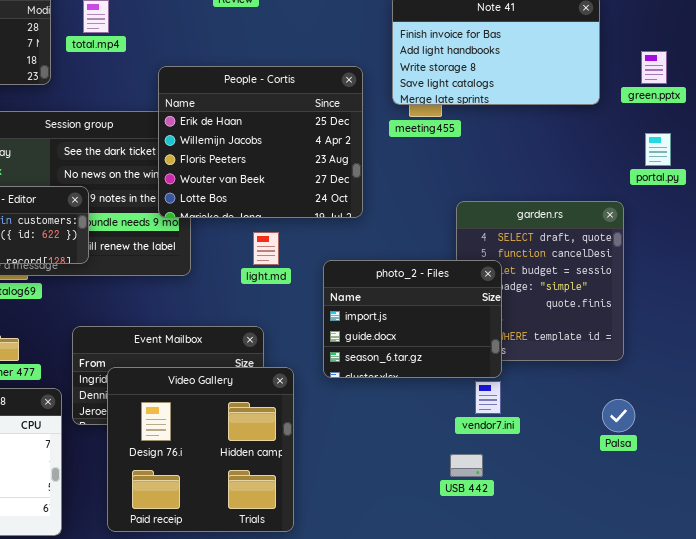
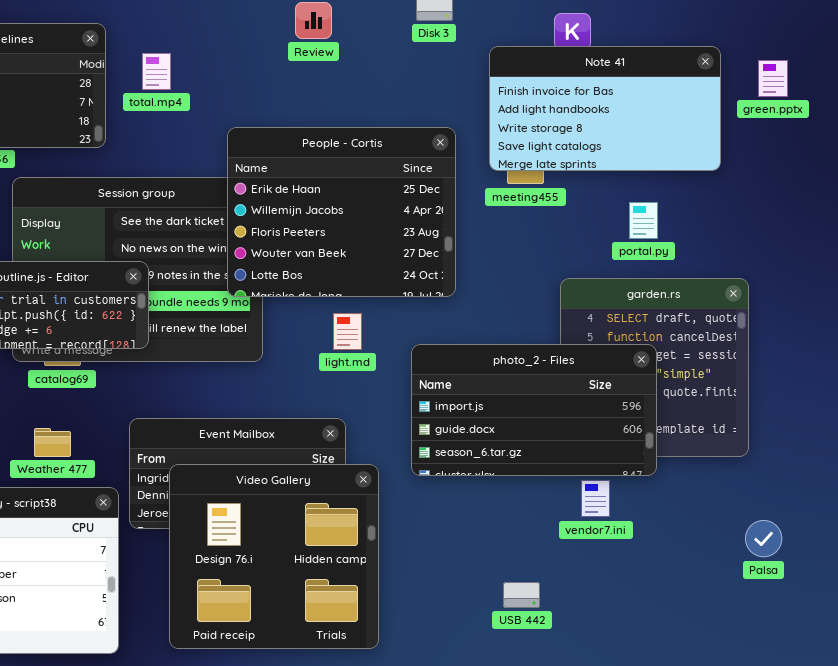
green.pptx: [641,51,667,84] -> [758,60,788,97], moved
portal.py: [645,133,671,166] -> [629,202,658,239], moved
photo_2 - Files: [323,260,502,378] -> [411,344,657,476], resized
Palsa: [602,399,635,432] -> [745,520,782,557], moved
USB 442: [450,454,483,477] -> [503,582,540,608], moved

